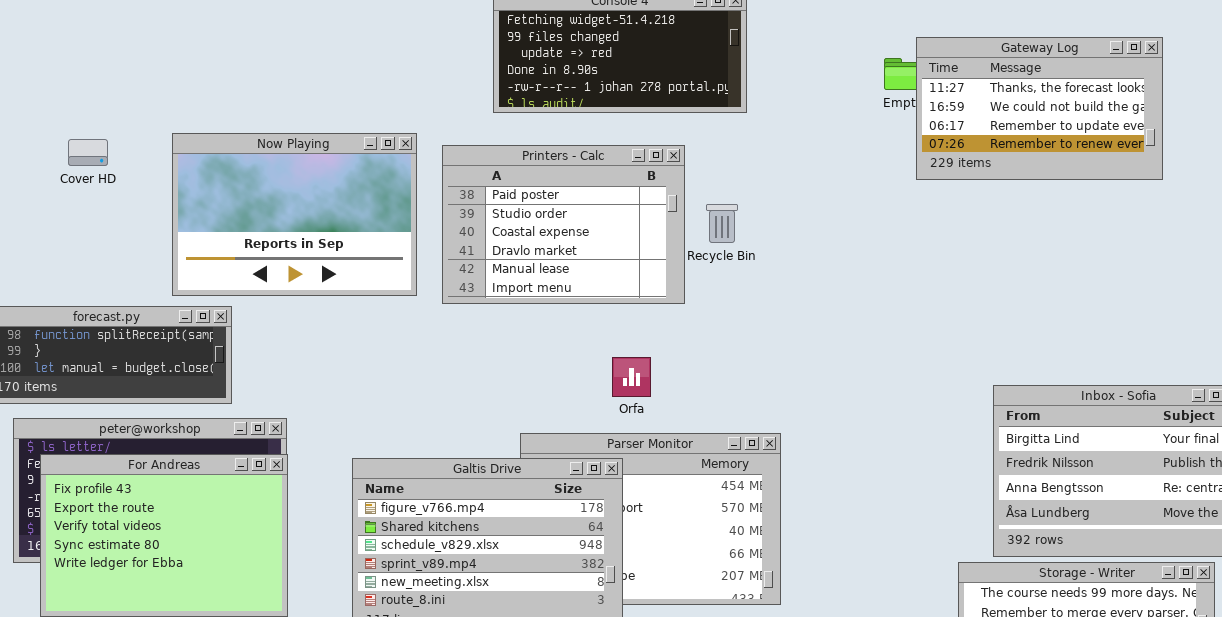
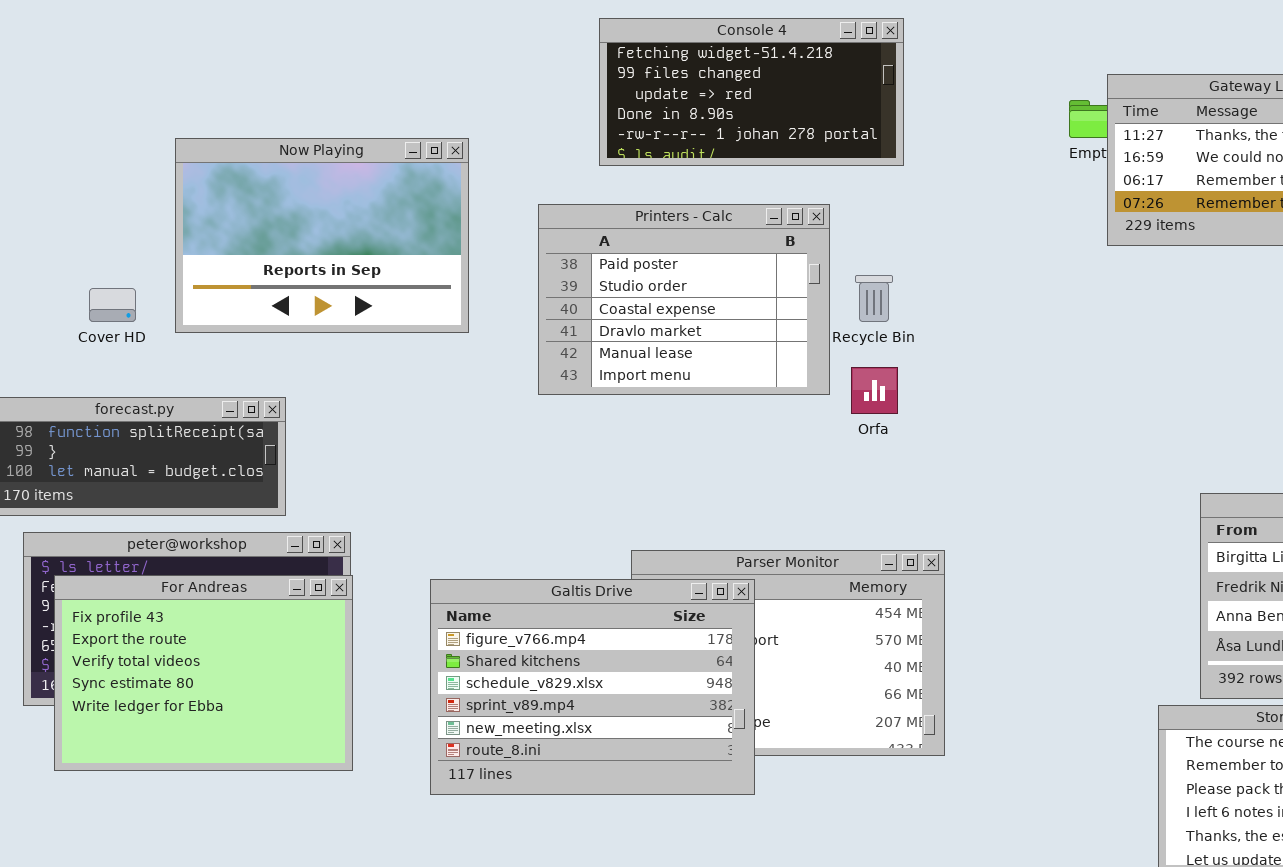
Now Playing: [172,133,417,296] -> [175,138,469,333], moved
Cover HD: [68,139,108,166] -> [89,288,136,322], moved
Orfa: [612,357,651,397] -> [851,367,898,414], moved

